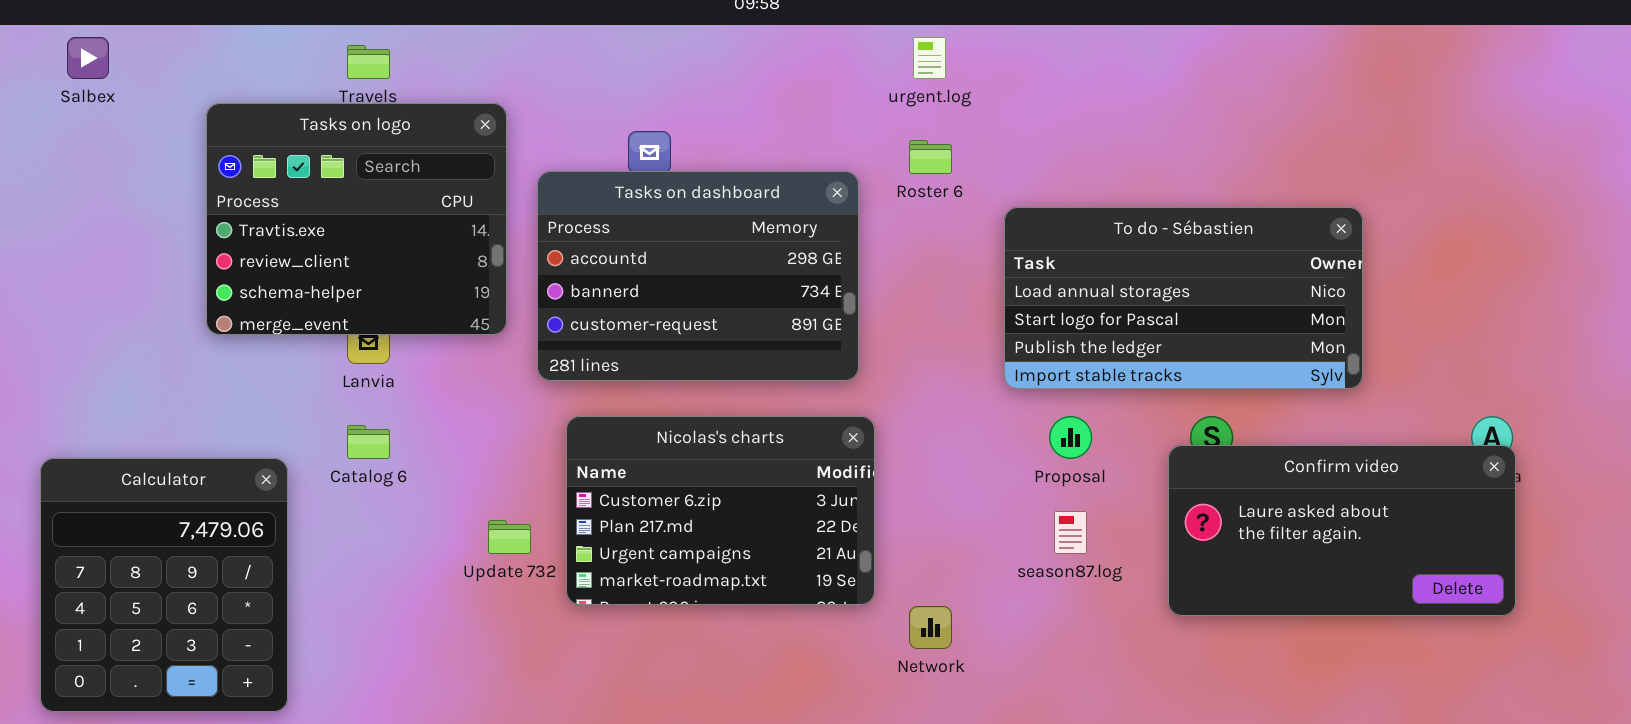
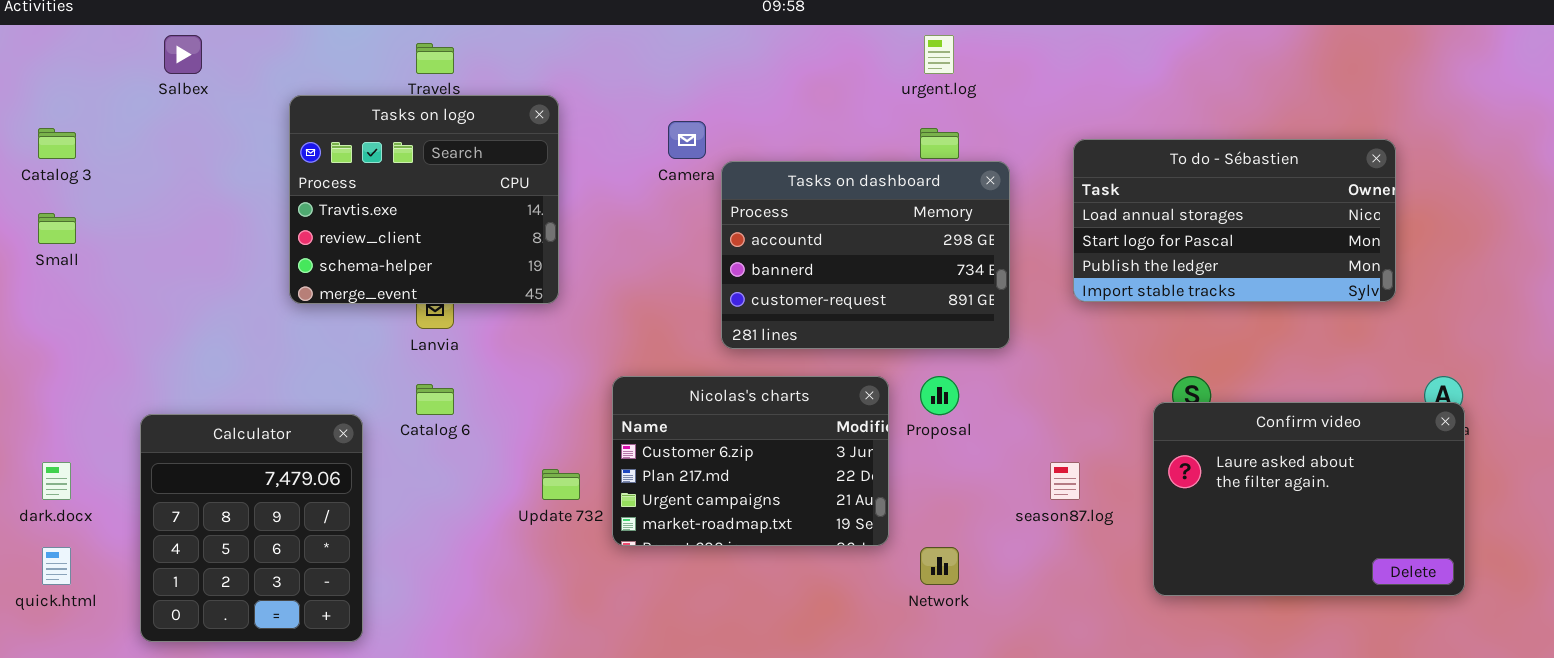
Tasks on dashboard: [537,171,859,381] -> [721,161,1010,349], moved
To do - Sébastien: [1004,207,1363,389] -> [1073,139,1396,302], moved
Proposal: [1049,416,1092,459] -> [920,376,959,415], moved
Confirm video: [1168,445,1516,616] -> [1153,402,1465,596], resized

